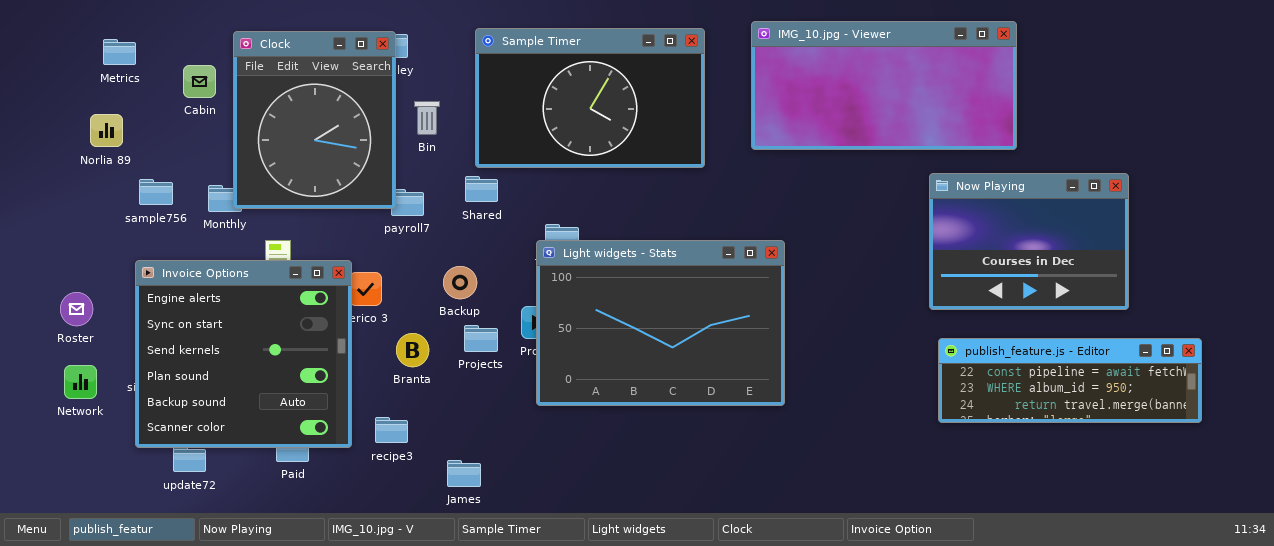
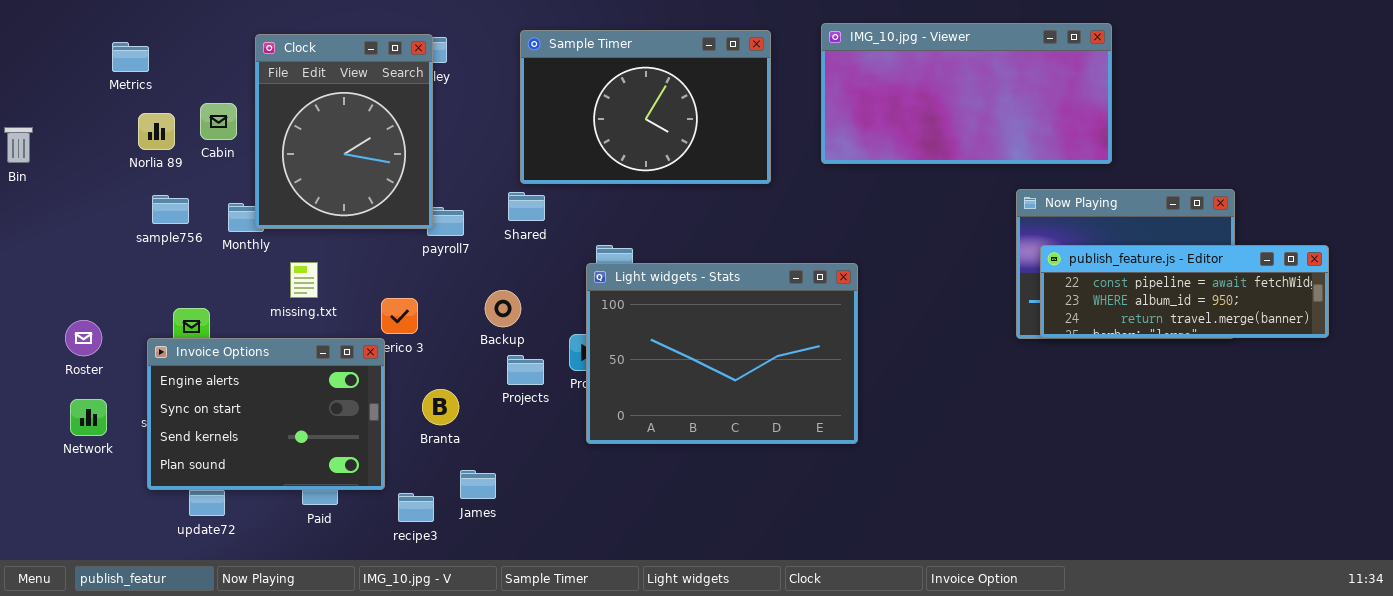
Cabin: [183,65,216,98] -> [200,103,237,140], moved
Bin: [414,101,440,135] -> [4,127,33,163], moved
Norlia 89: [90,114,123,147] -> [138,113,175,150], moved
Invoice Options: [135,260,352,448] -> [147,338,385,490], resized
Branta: [396,333,429,367] -> [422,389,459,425], moved
publish_feature.js - Editor: [938,338,1202,423] -> [1040,245,1329,338], moved
recipe3: [375,417,408,443] -> [398,493,434,522], moved
James: [447,460,481,487] -> [460,470,496,499], moved

